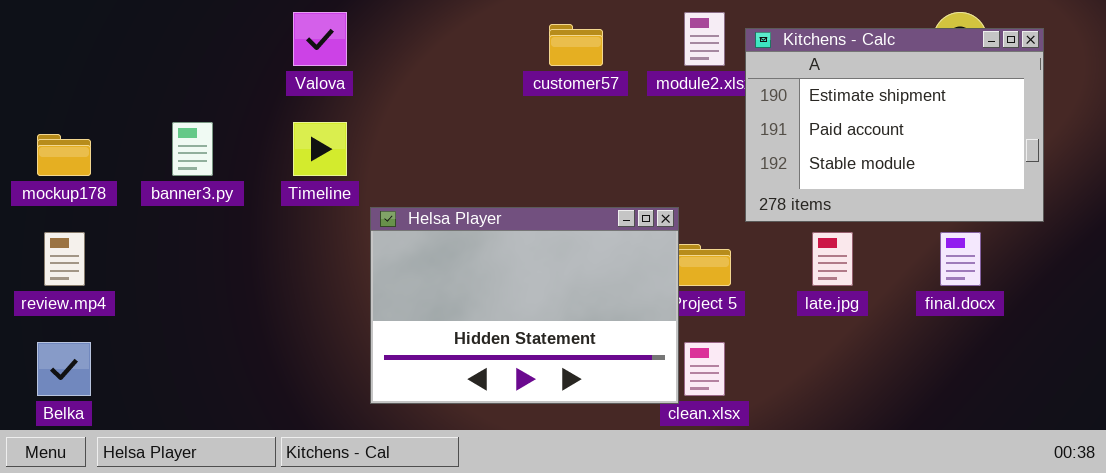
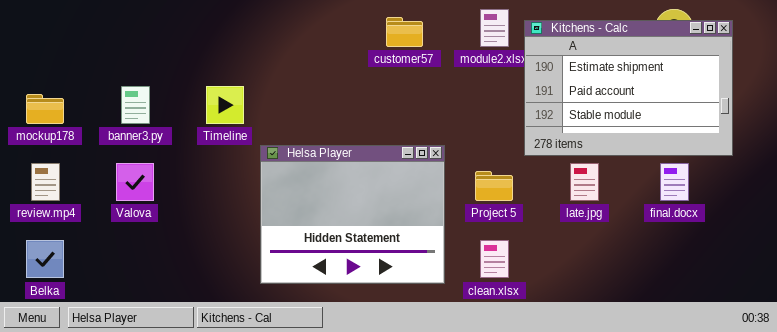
Valova: [293,12,347,66] -> [116,163,154,201], moved
Helsa Player: [370,207,679,404] -> [260,145,445,284], resized

